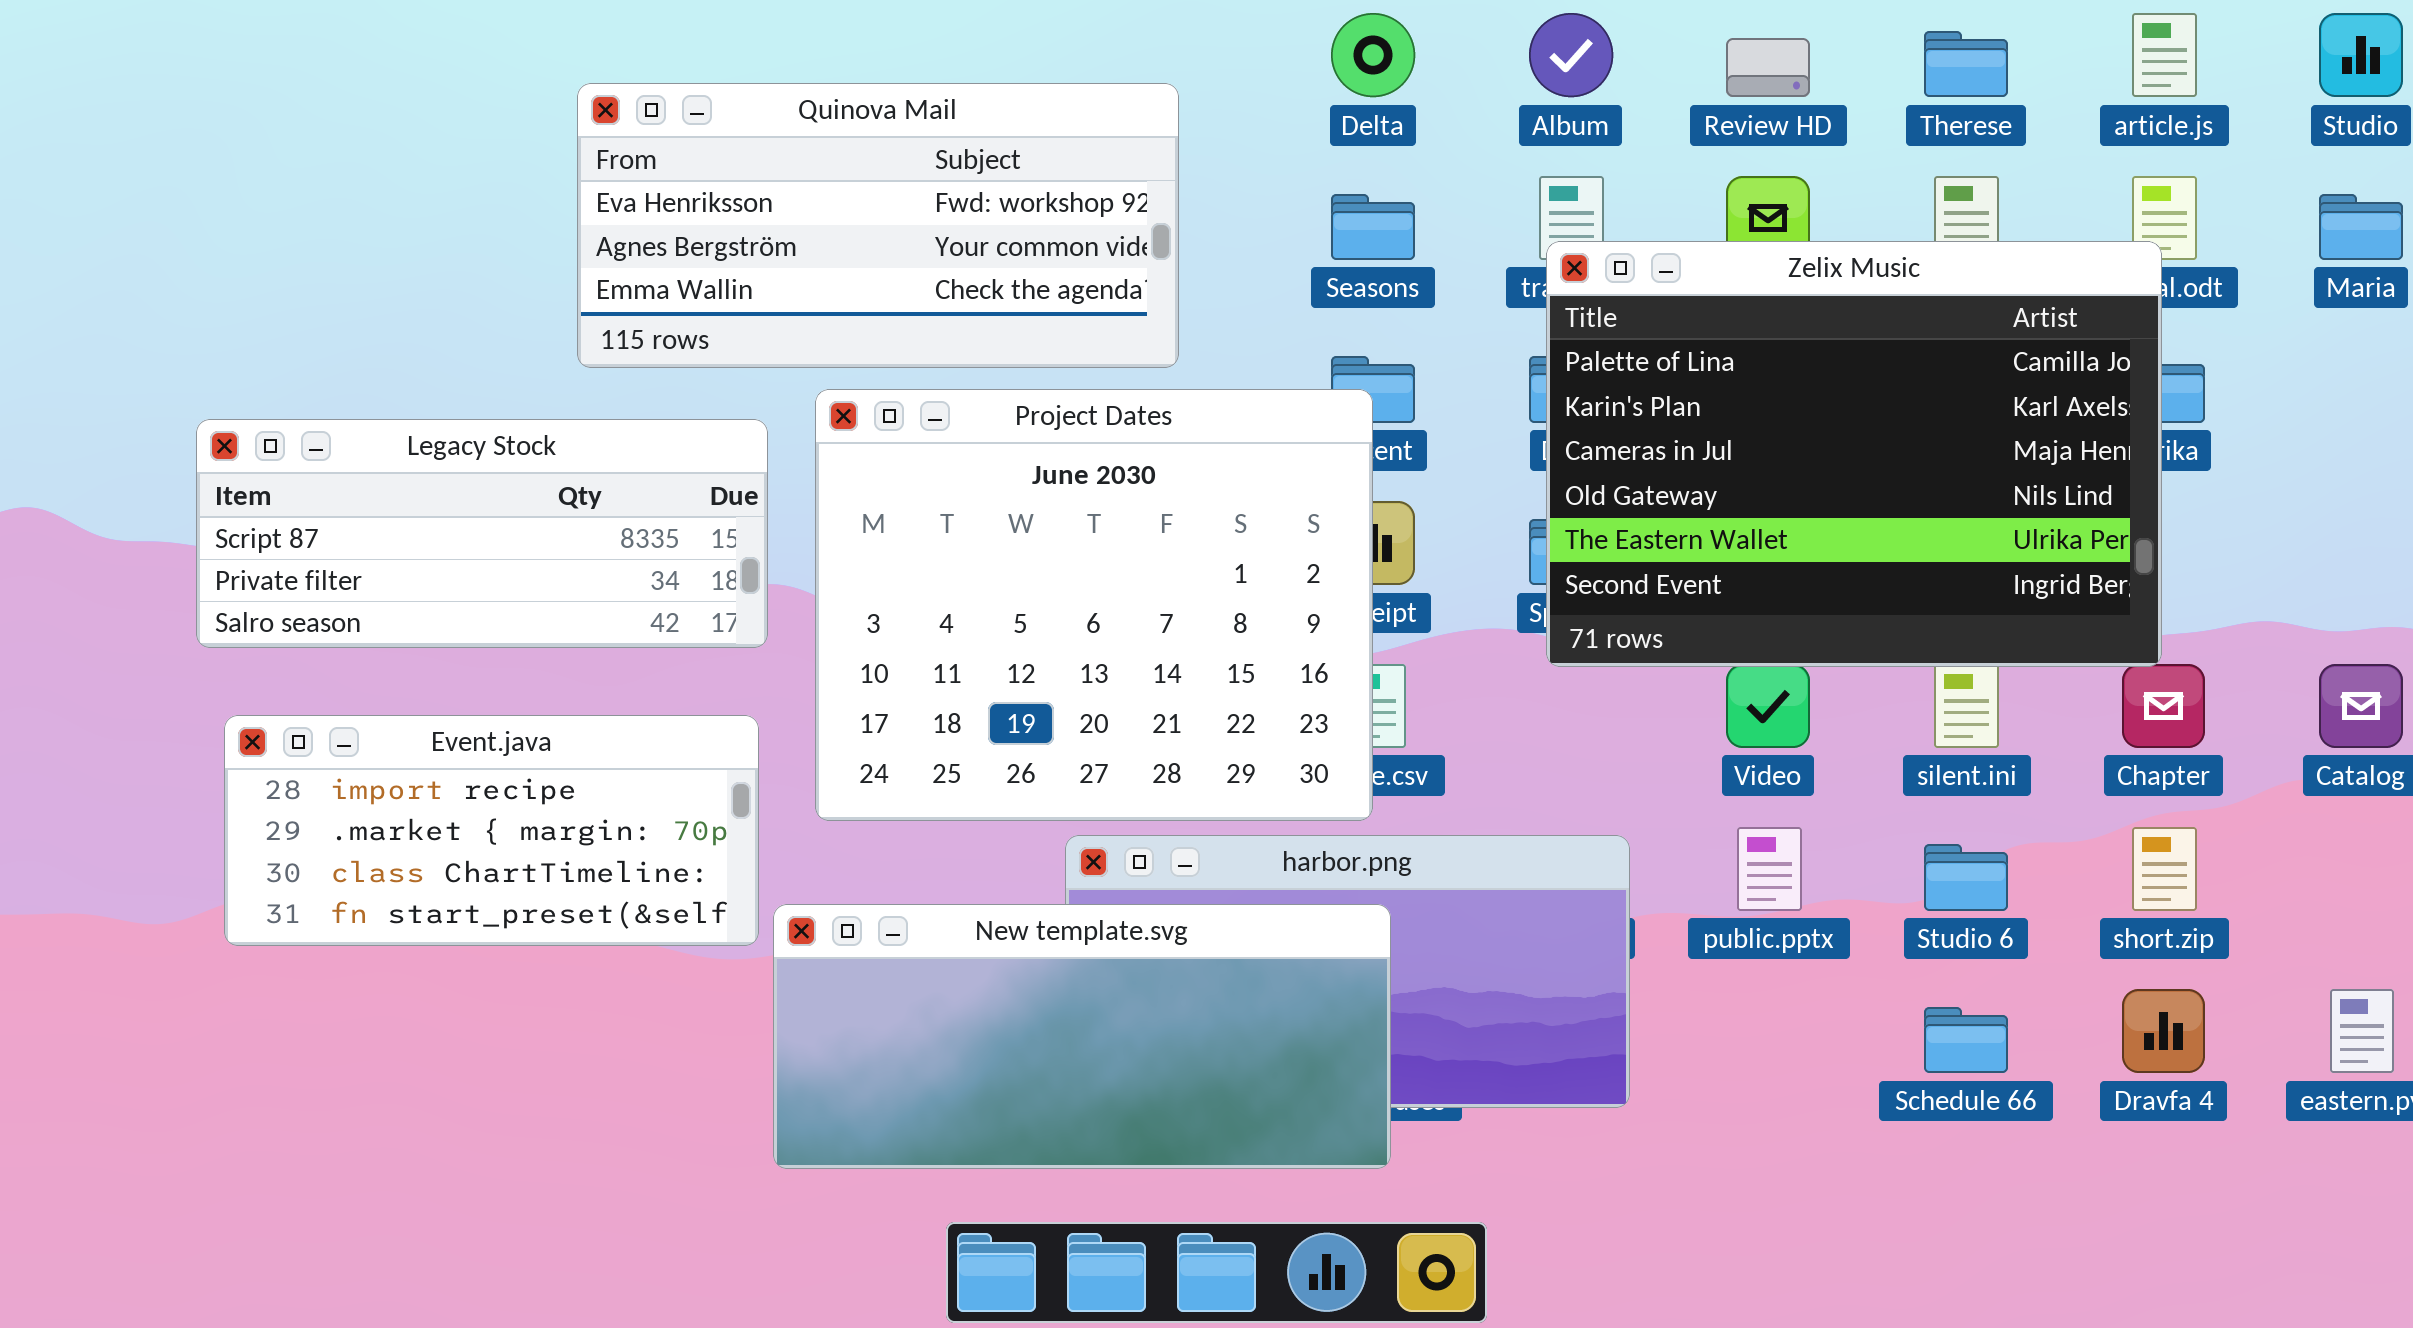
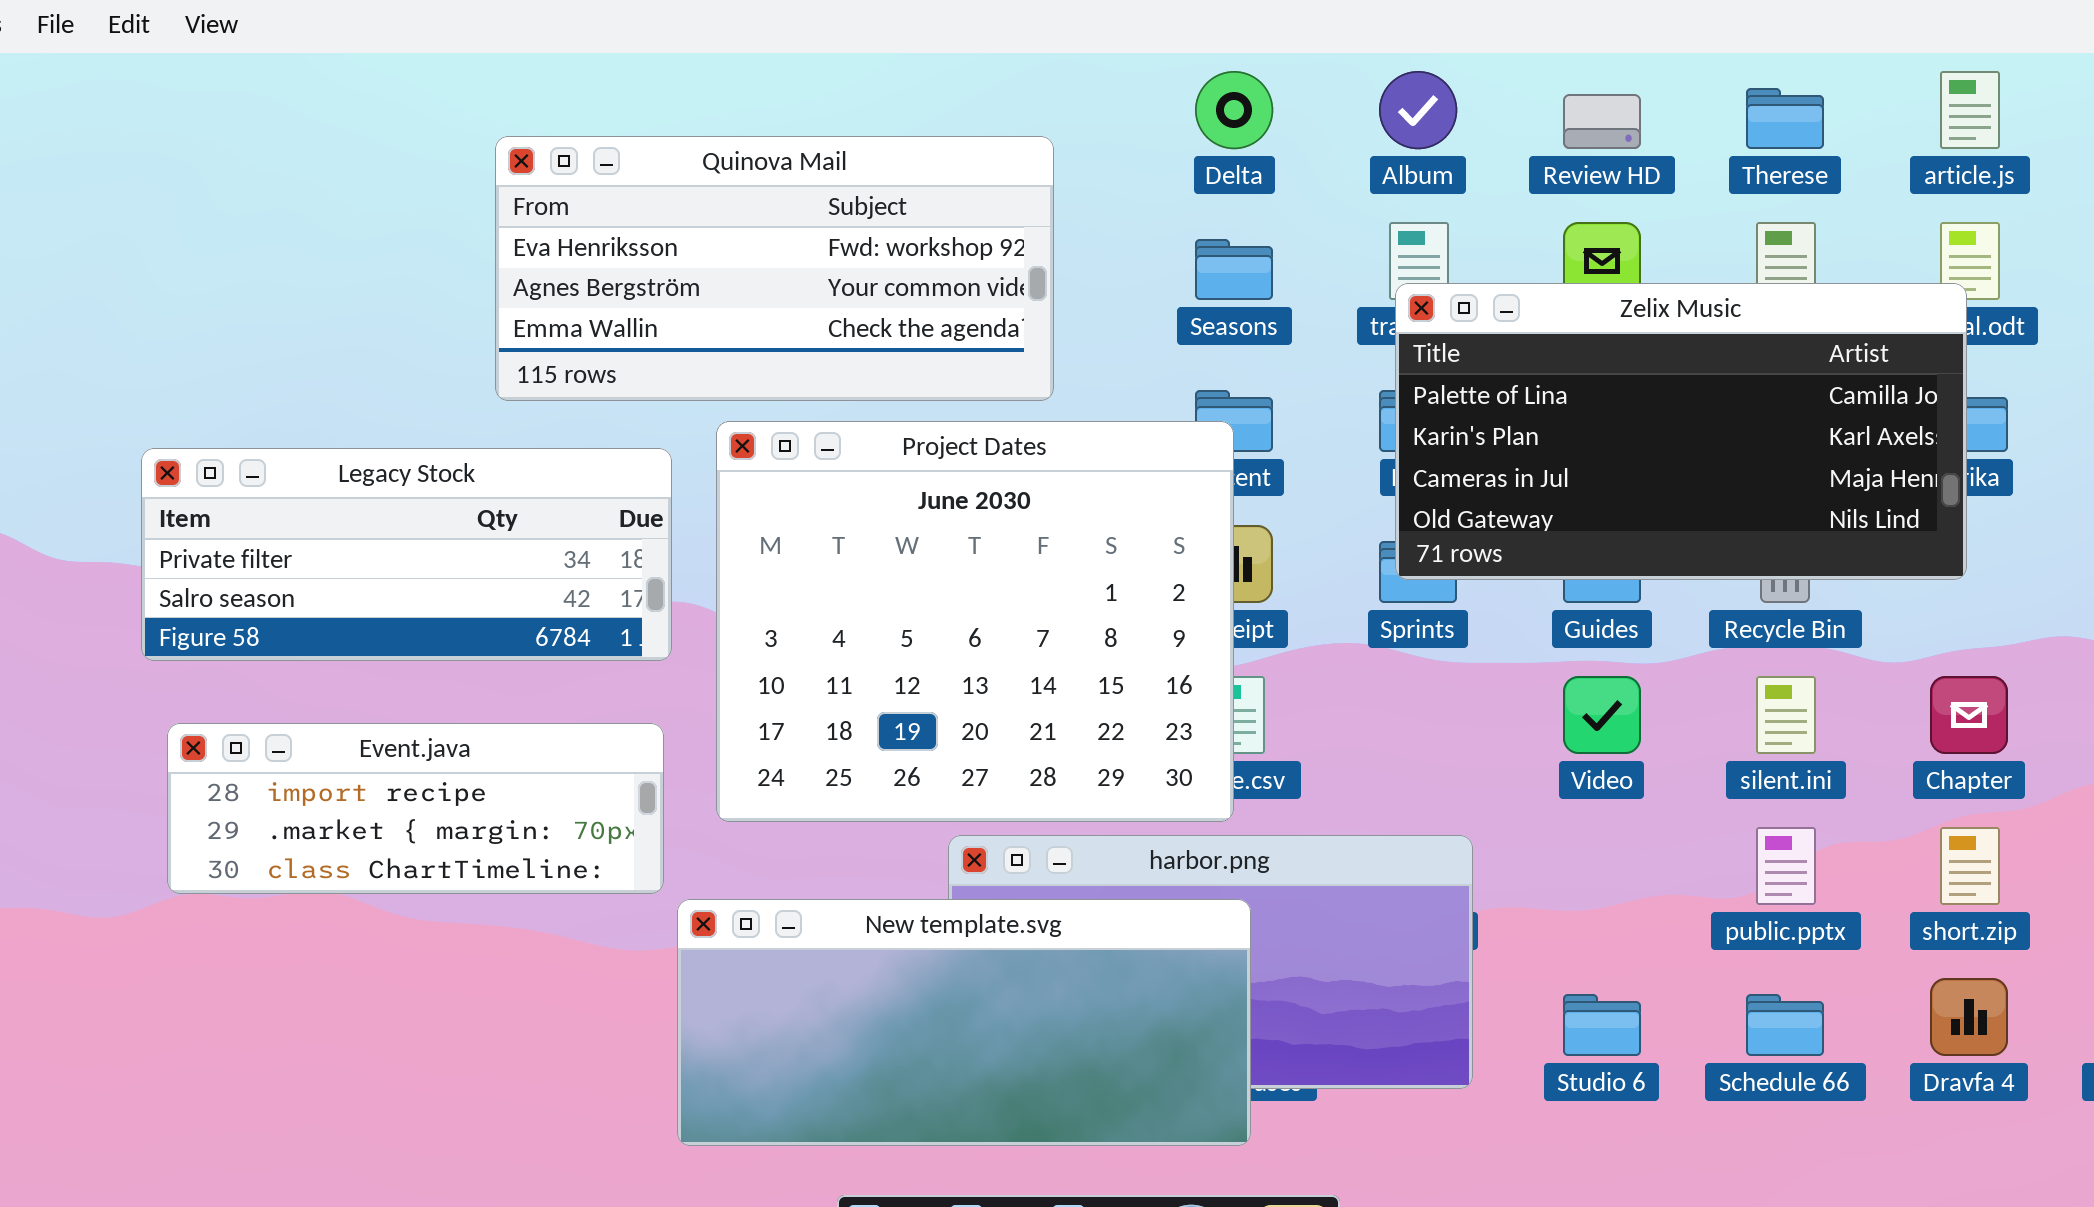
Zelix Music: [1546,241,2162,667] -> [1395,283,1967,580], resized
Legacy Stock: [196,419,768,648] -> [141,448,672,661], scrolled down 1 row
Event.java: [224,715,759,946] -> [167,723,664,894], resized
public.pptx: [1737,827,1802,911] -> [1756,827,1816,905], moved
Studio 6: [1924,844,2008,911] -> [1563,994,1641,1056], moved

